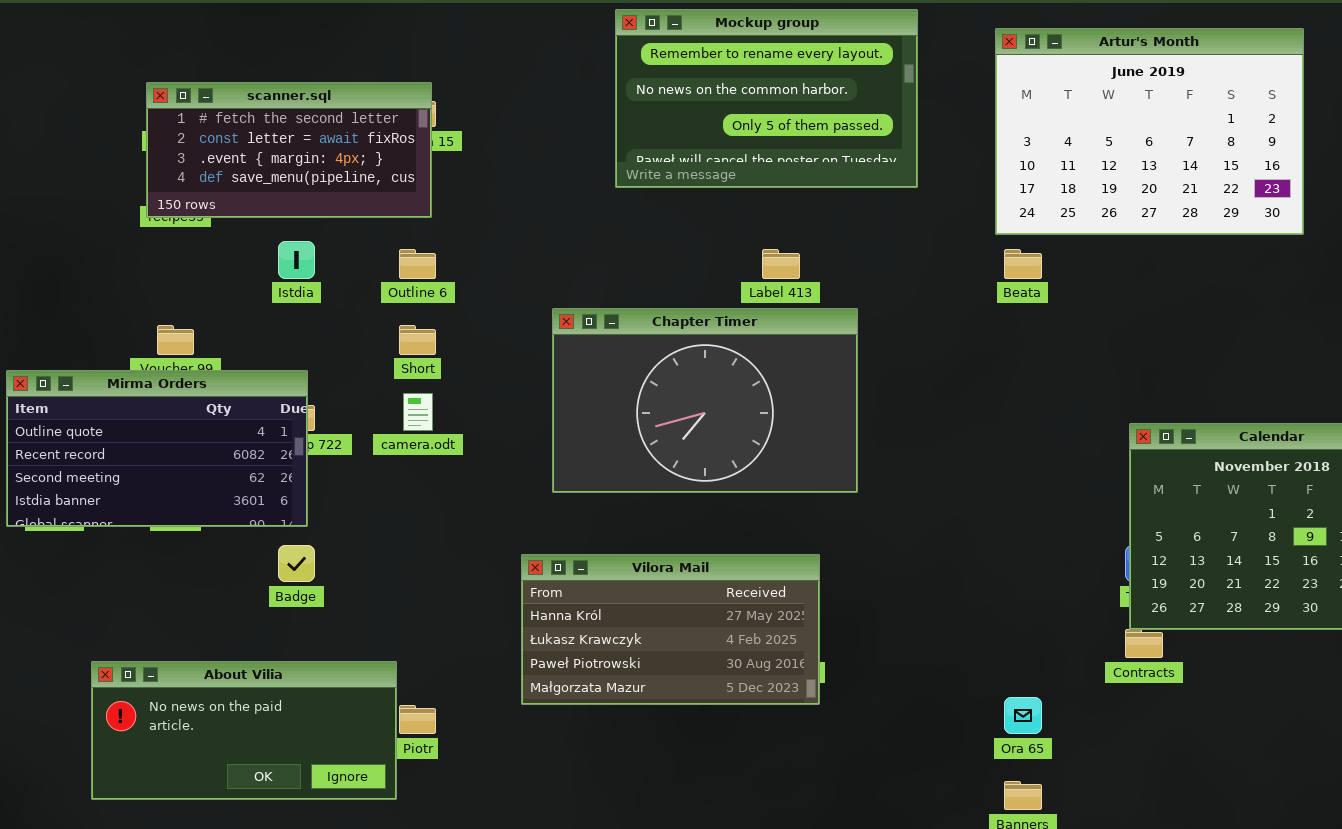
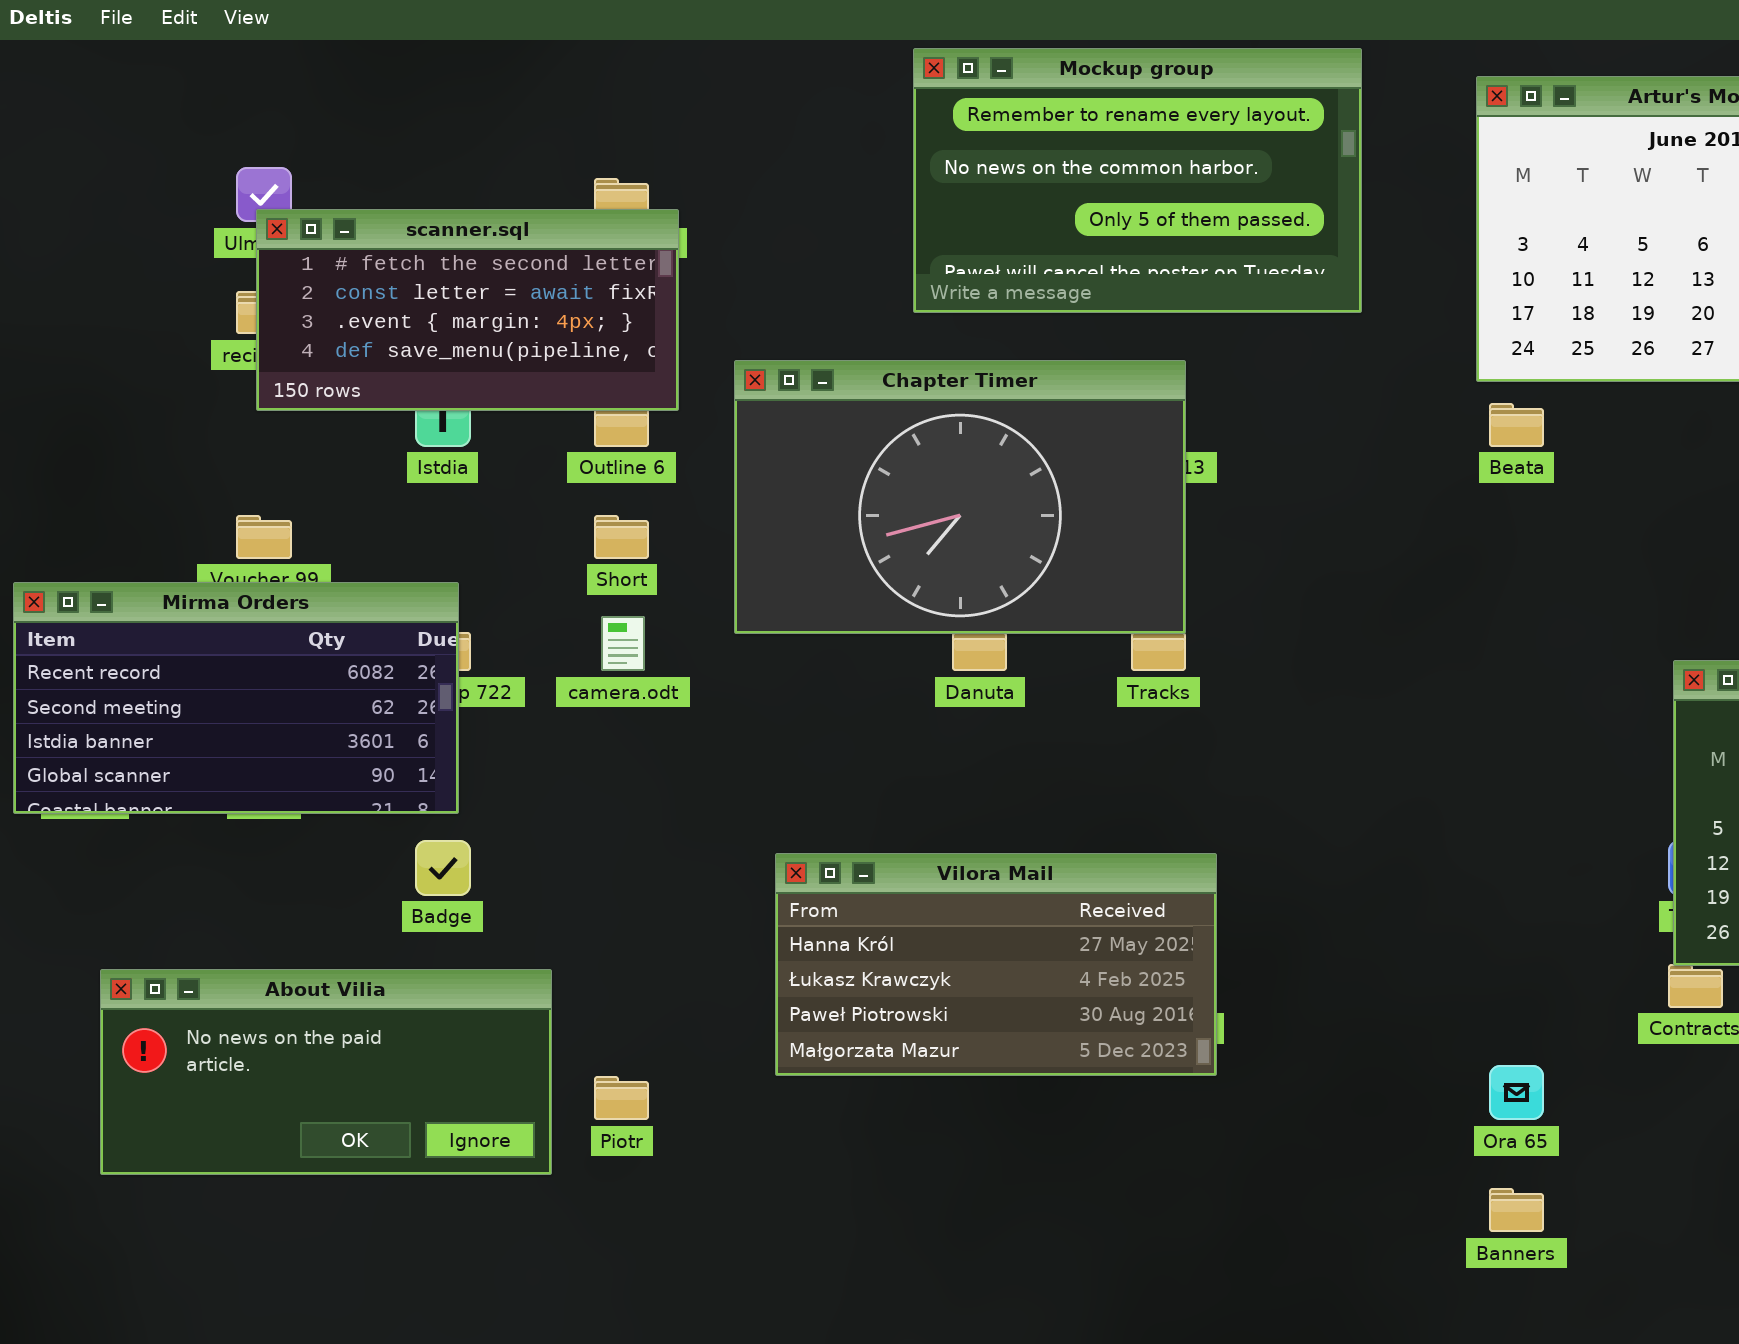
scanner.sql: [146,82,432,218] -> [256,209,679,411], moved
Chapter Timer: [552,308,858,493] -> [734,360,1186,634], moved
Mirma Orders: [6,370,308,527] -> [13,582,459,814], scrolled down 1 row
About Vilia: [91,661,397,800] -> [100,969,552,1175], moved

